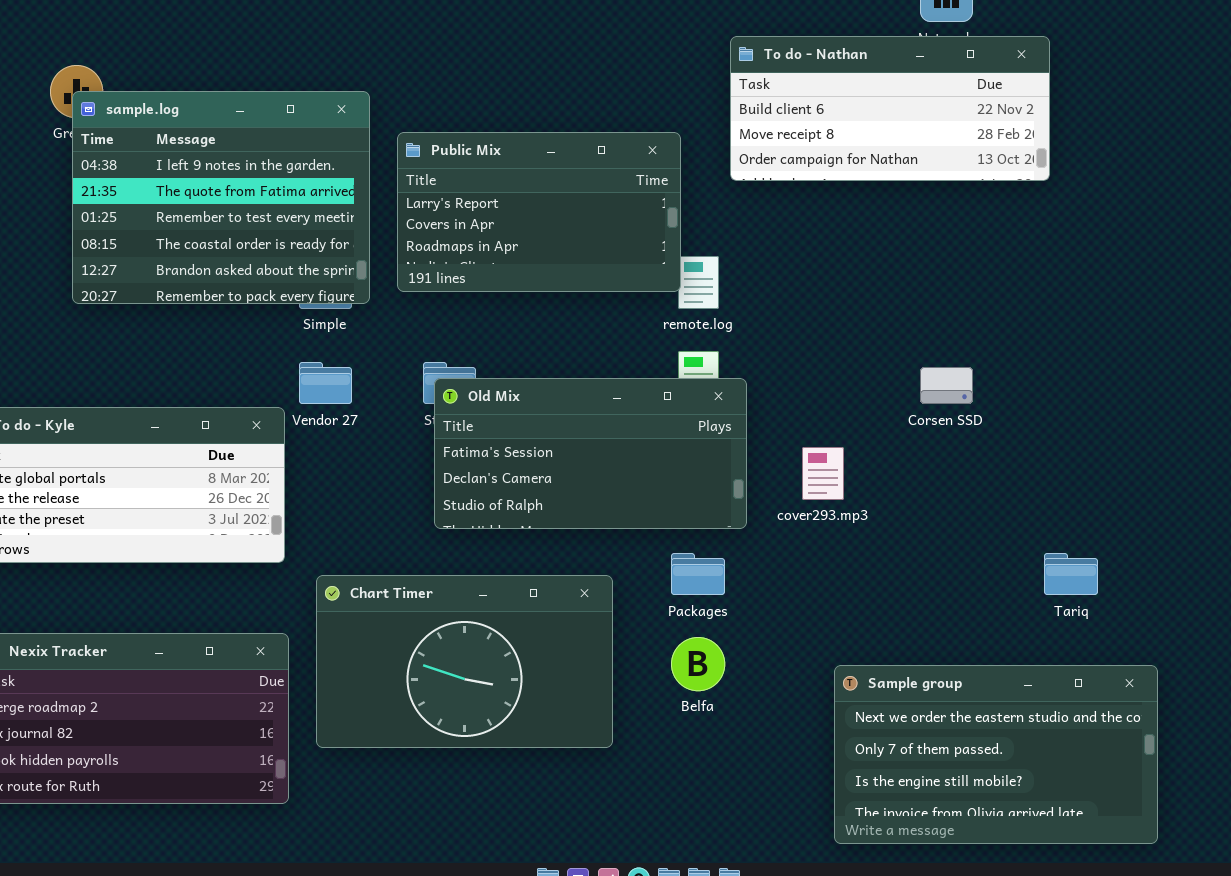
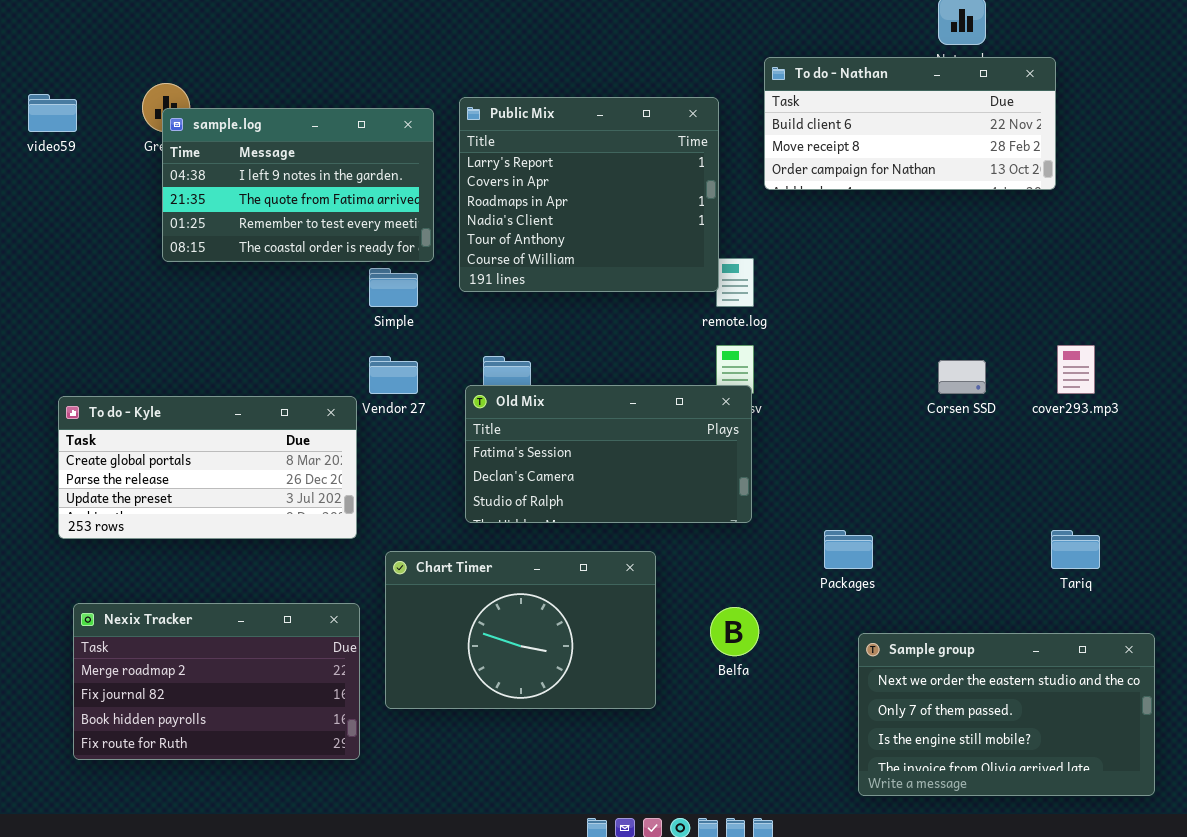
sample.log: [72,91,370,304] -> [162,108,434,262], resized
Public Mix: [397,132,681,292] -> [459,97,719,292], resized
Old Mix: [434,378,747,529] -> [465,385,752,523], moved
cover293.mp3: [802,447,844,500] -> [1057,345,1095,394], moved
Packages: [671,553,725,595] -> [824,530,873,569], moved

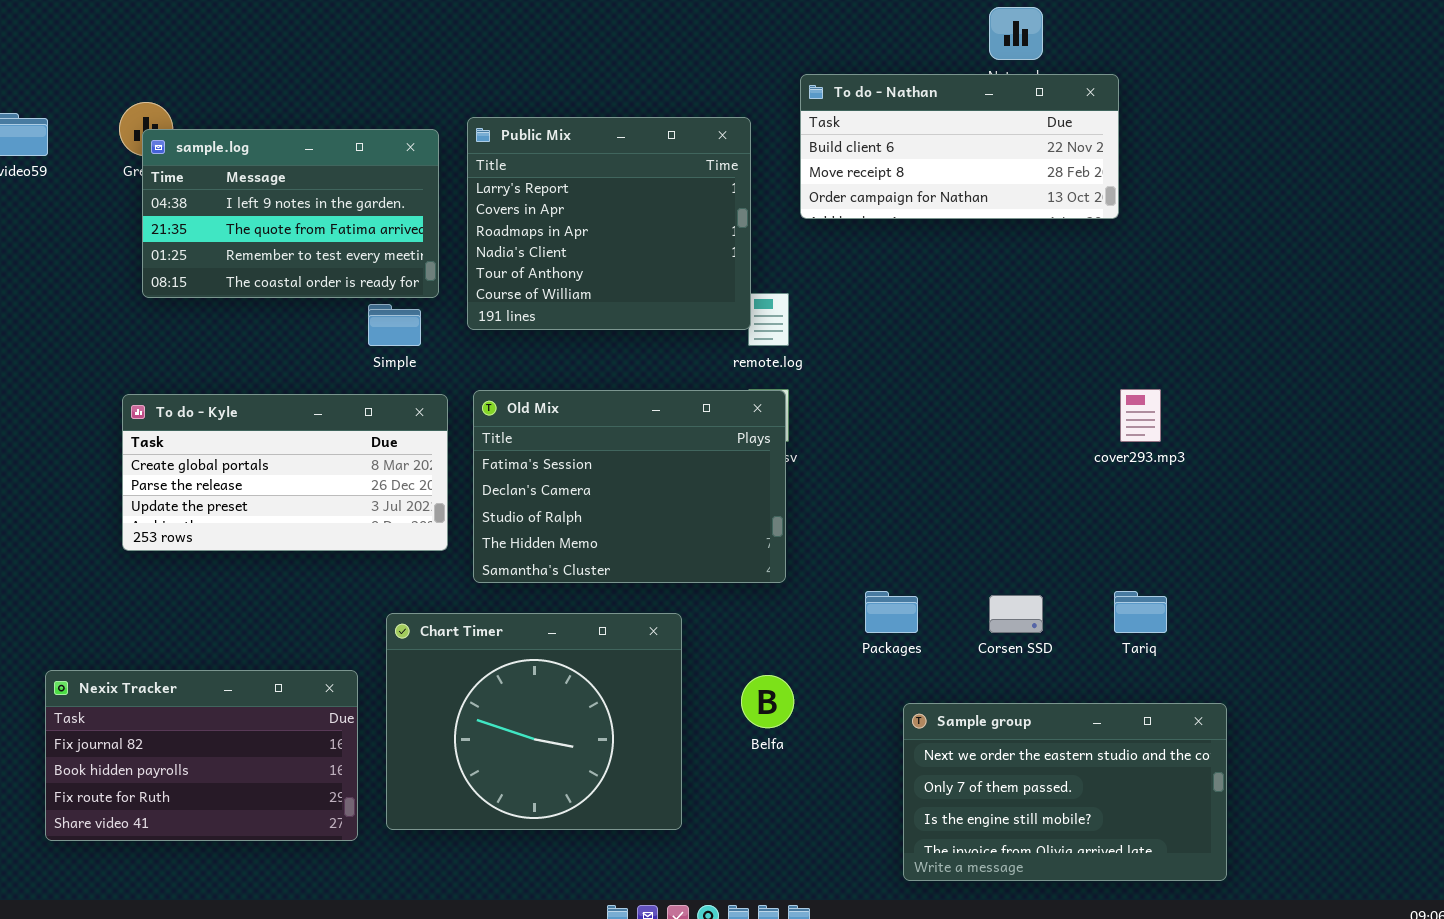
Corsen SSD: [938,360,986,394] -> [989,595,1043,633], moved
Old Mix: [465,385,752,523] -> [473,390,786,583], resized
To do - Kyle: [58,396,357,539] -> [122,394,448,551], moved
Chart Timer: [385,551,656,709] -> [386,613,682,830], resized
Nexix Tracker: [73,603,360,760] -> [45,670,358,841], scrolled down 1 row

